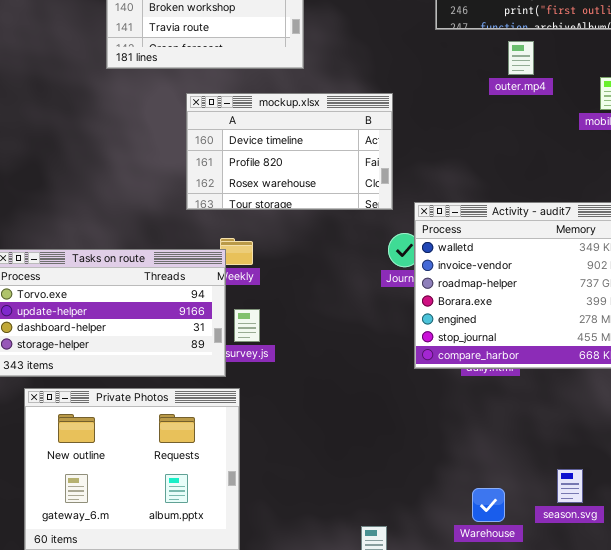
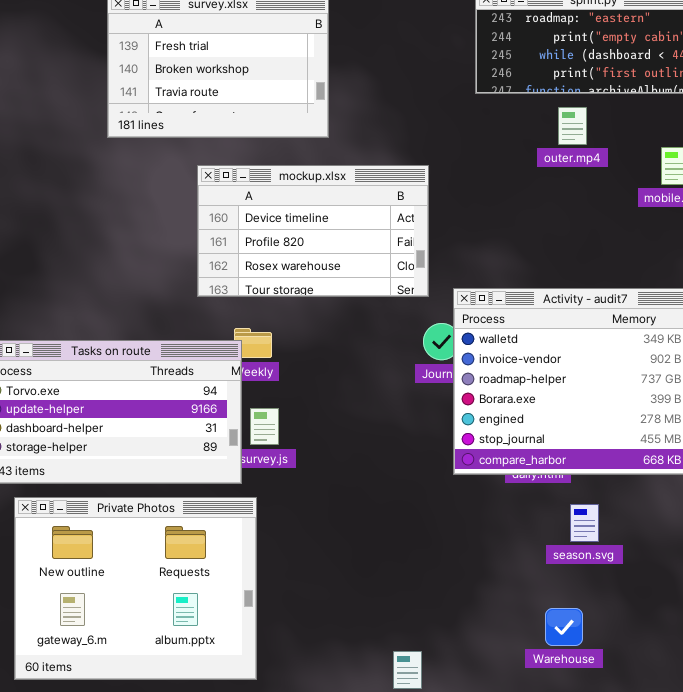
season.svg: [557,469,583,503] -> [570,504,599,542], moved
Warehouse: [472,488,505,522] -> [545,608,583,646], moved

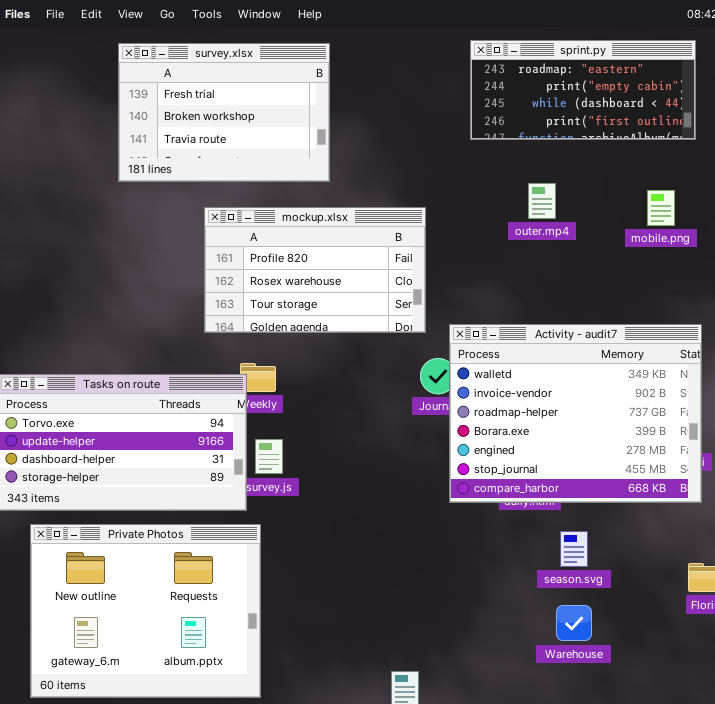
outer.mp4: [558,107,587,145] -> [528,183,556,219], moved
mockup.xlsx: [197,165,429,297] -> [204,207,426,333], scrolled down 1 row
Warehouse: [545,608,583,646] -> [556,605,592,641], moved

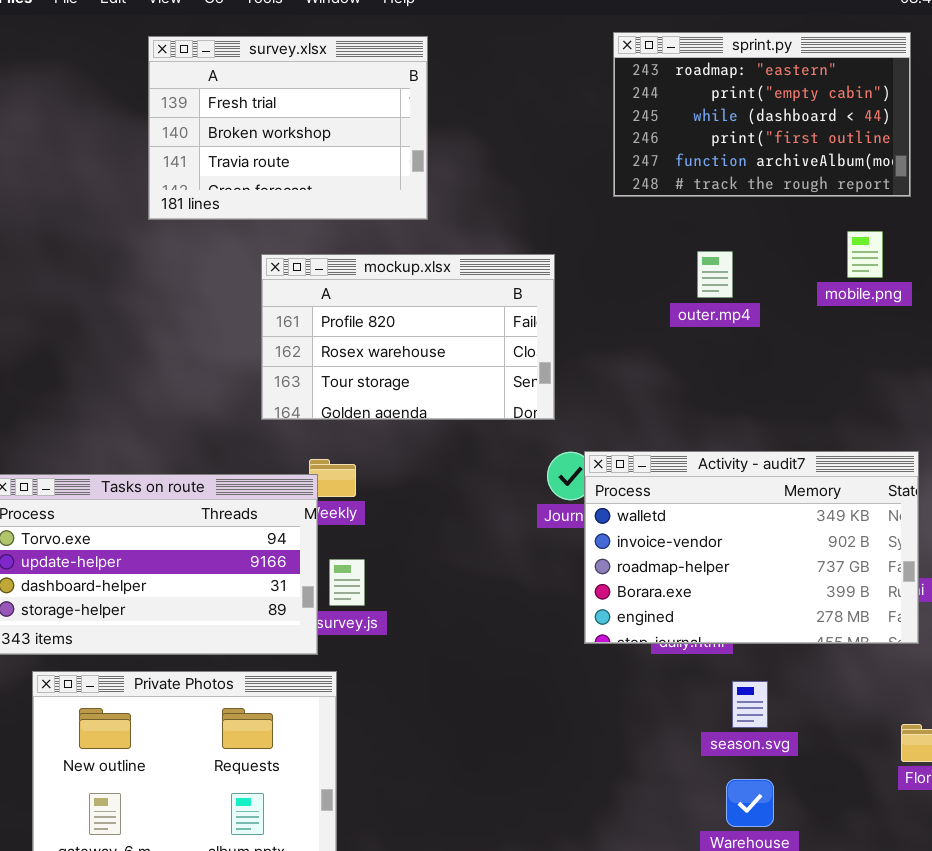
sprint.py: [470,40,696,140] -> [613,32,911,197], resized
outer.mp4: [528,183,556,219] -> [697,251,733,298], moved
Activity - audit7: [449,324,702,503] -> [584,451,919,644], resized

